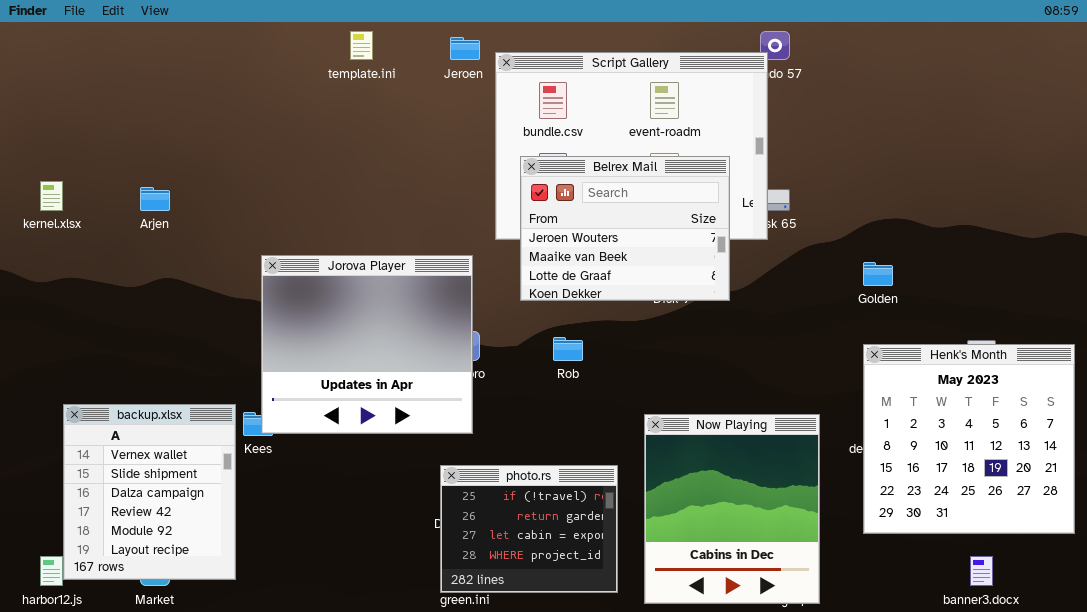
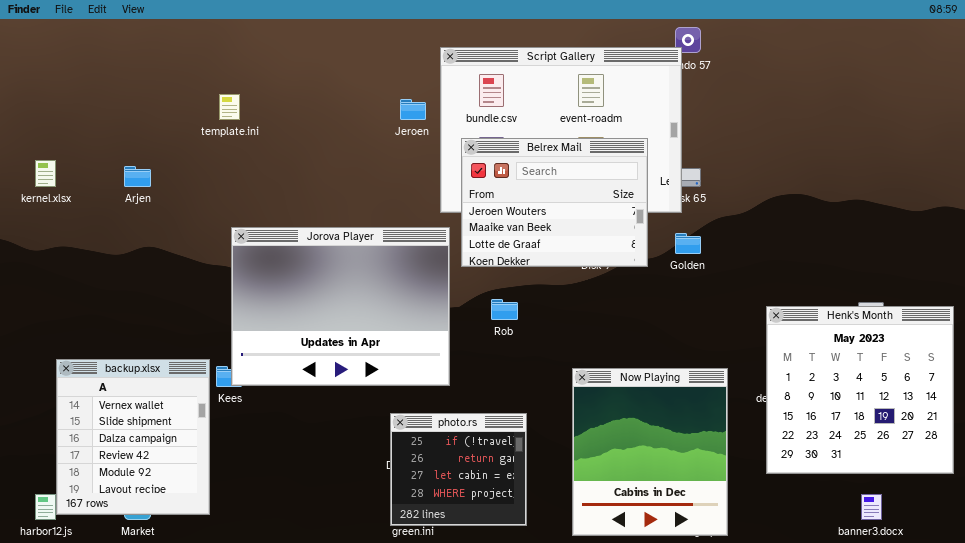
template.ini: [350,31,373,60] -> [219,94,240,120], moved
Jeroen: [450,37,480,60] -> [400,99,426,120], moved
Jorova Player: [261,255,473,434] -> [231,227,450,386], resized
Golden: [863,262,893,286] -> [675,233,701,254], moved
photo.rs: [440,465,618,593] -> [390,413,527,526], resized

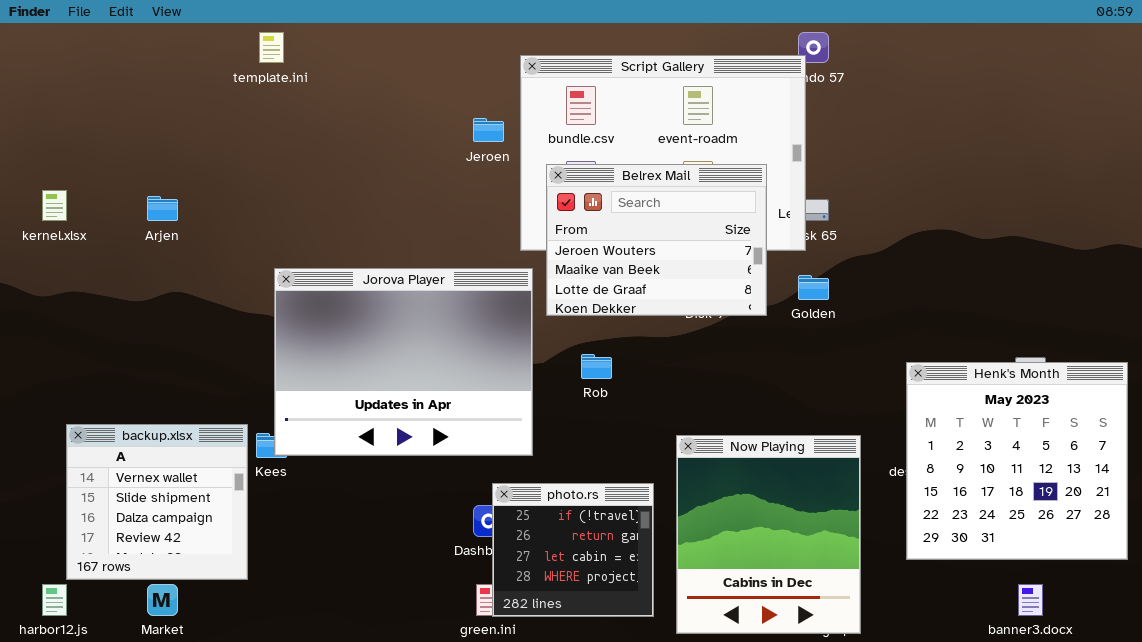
template.ini: [219,94,240,120] -> [259,32,284,63], moved
backup.xlsx: [56,359,210,515] -> [66,424,248,580], resized
photo.rs: [390,413,527,526] -> [492,483,654,617], moved

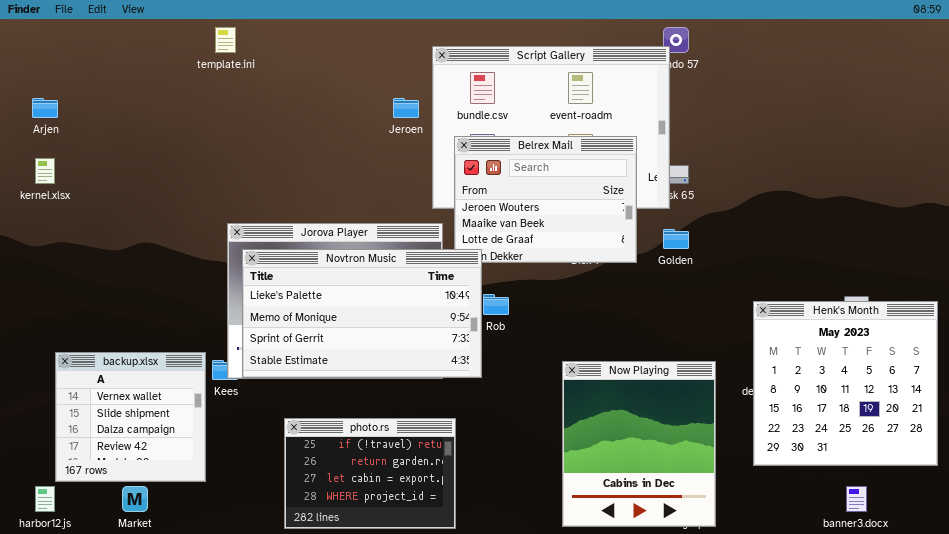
Arjen: [147,196,178,221] -> [32,98,58,118], moved
Novtron Music: none -> [242,249,482,378], opened
photo.rs: [492,483,654,617] -> [284,418,456,529], moved, resized

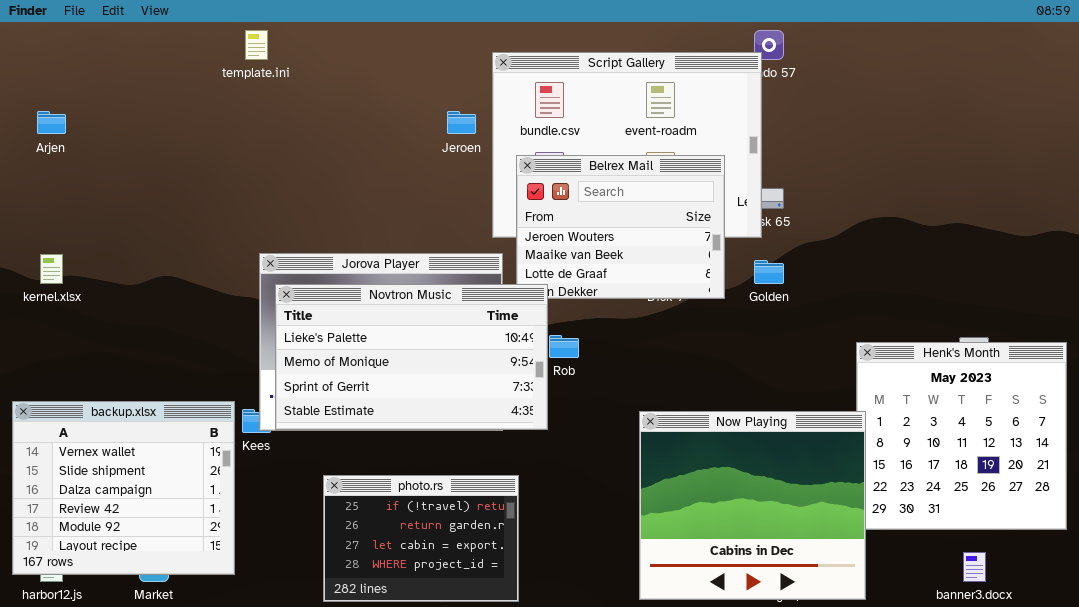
kernel.xlsx: [35,158,55,184] -> [40,254,63,284], moved
backup.xlsx: [55,352,206,482] -> [12,401,235,575], resized
Now Playing: [562,361,716,527] -> [639,411,866,600], resized

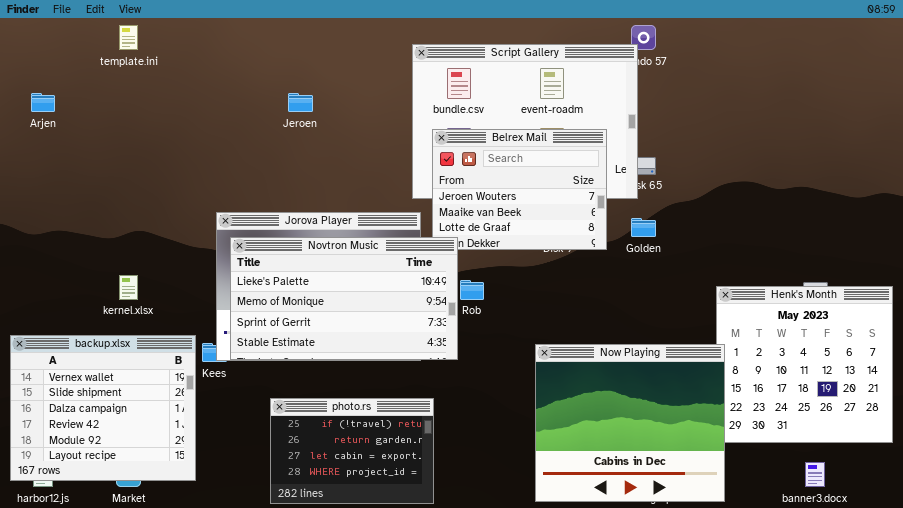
template.ini: [245,30,268,60] -> [119,25,138,50], moved
Jeroen: [447,111,476,134] -> [288,93,313,112], moved
kernel.xlsx: [40,254,63,284] -> [119,275,138,300], moved

